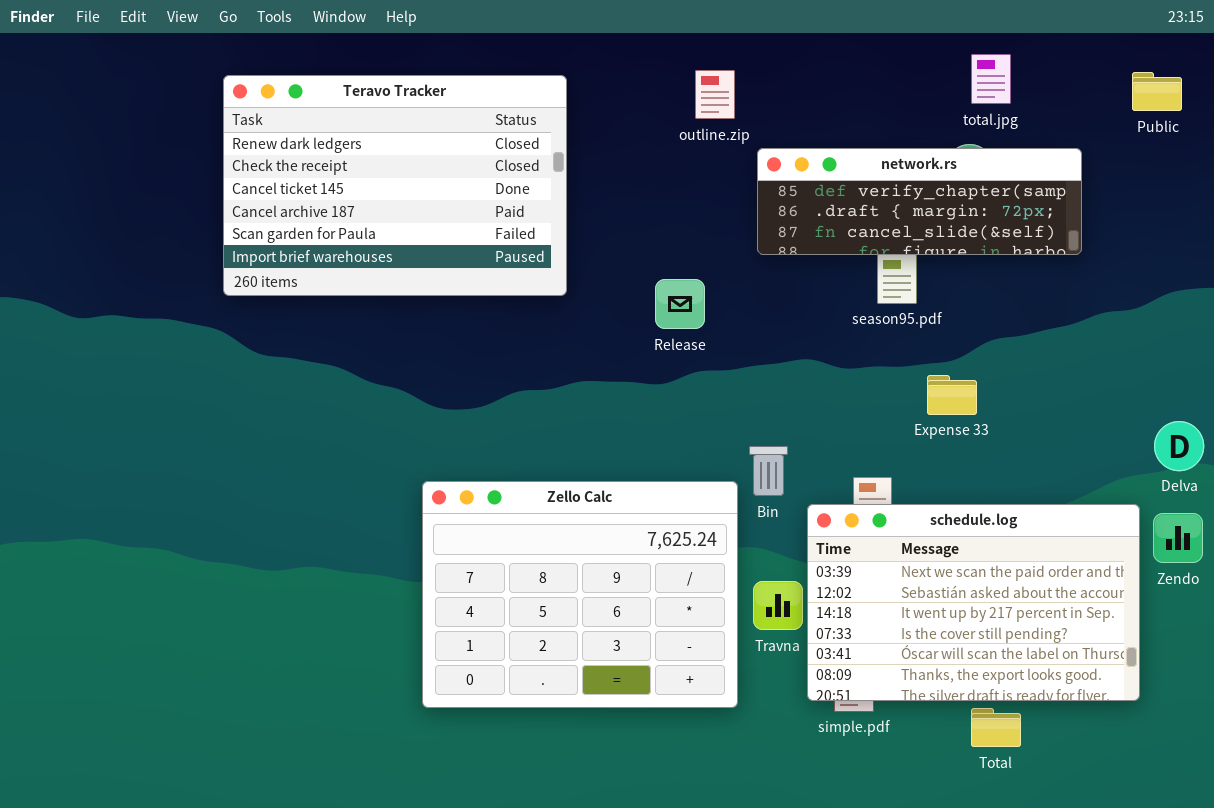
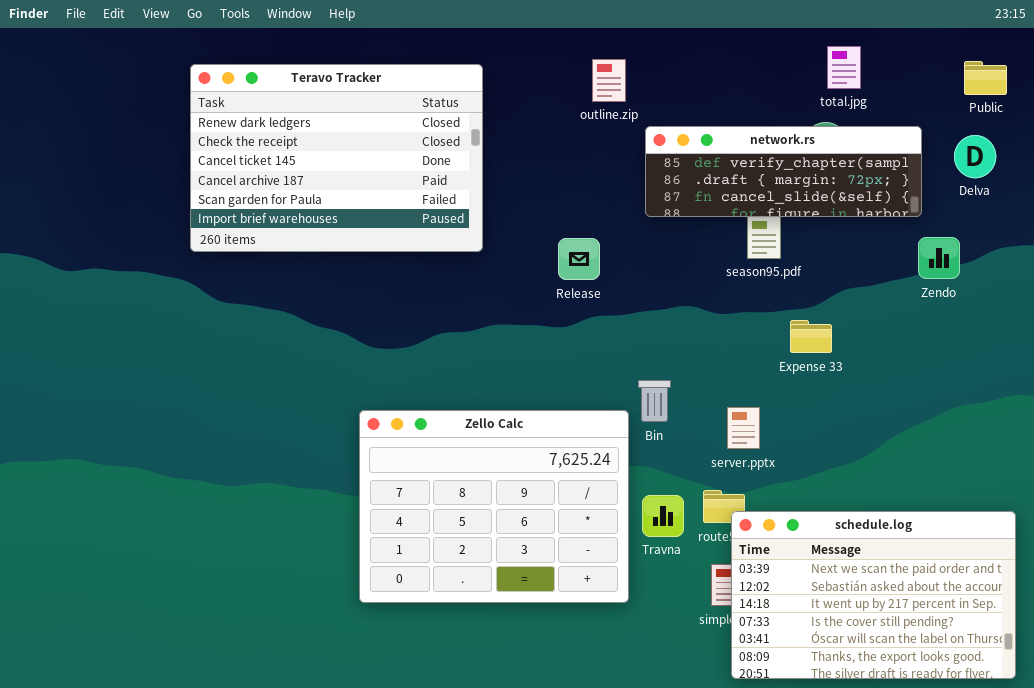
Delva: [1154,421,1204,471] -> [954,135,996,178], moved
schedule.log: [807,504,1140,701] -> [731,511,1016,679], moved
Zendo: [1153,513,1203,563] -> [918,237,960,279], moved

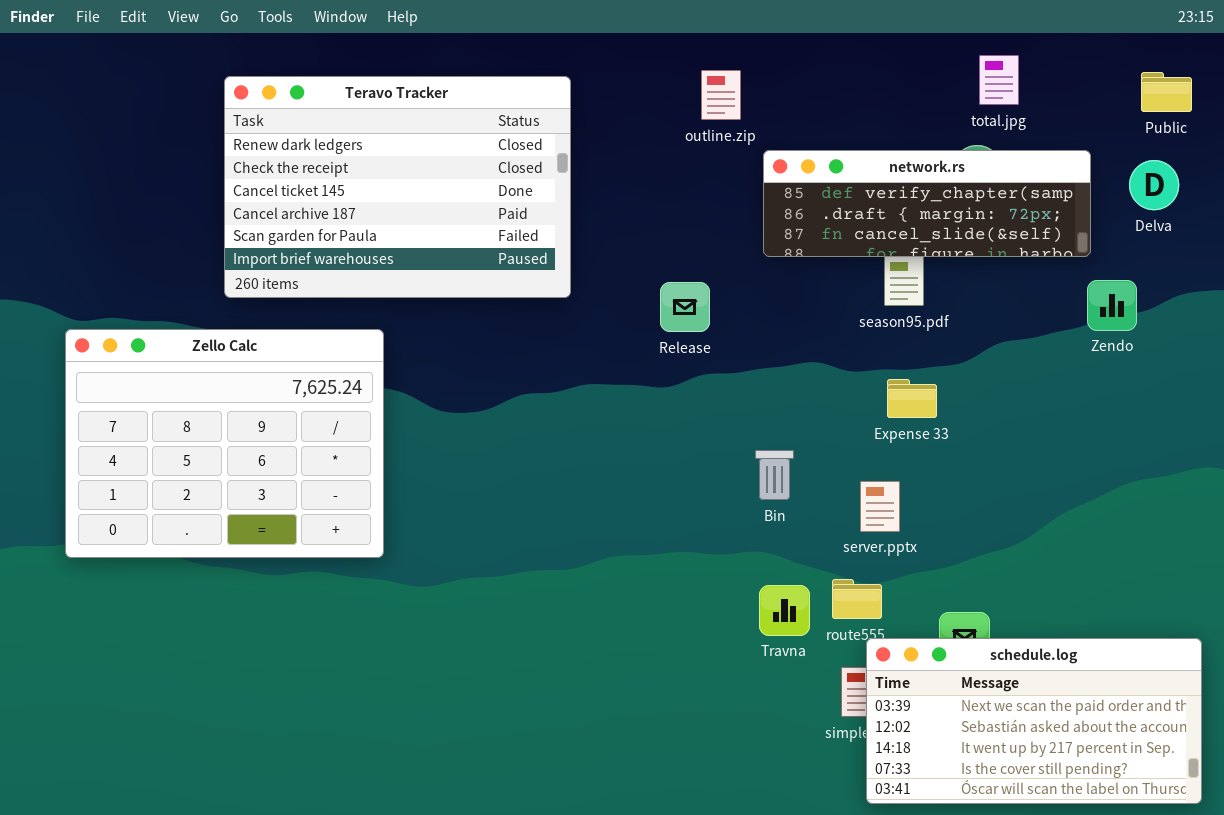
Expense 33: [790,320,832,353] -> [887,379,937,418], moved
Zello Calc: [359,410,629,603] -> [65,329,384,558], moved
schedule.log: [731,511,1016,679] -> [866,638,1202,804], resized

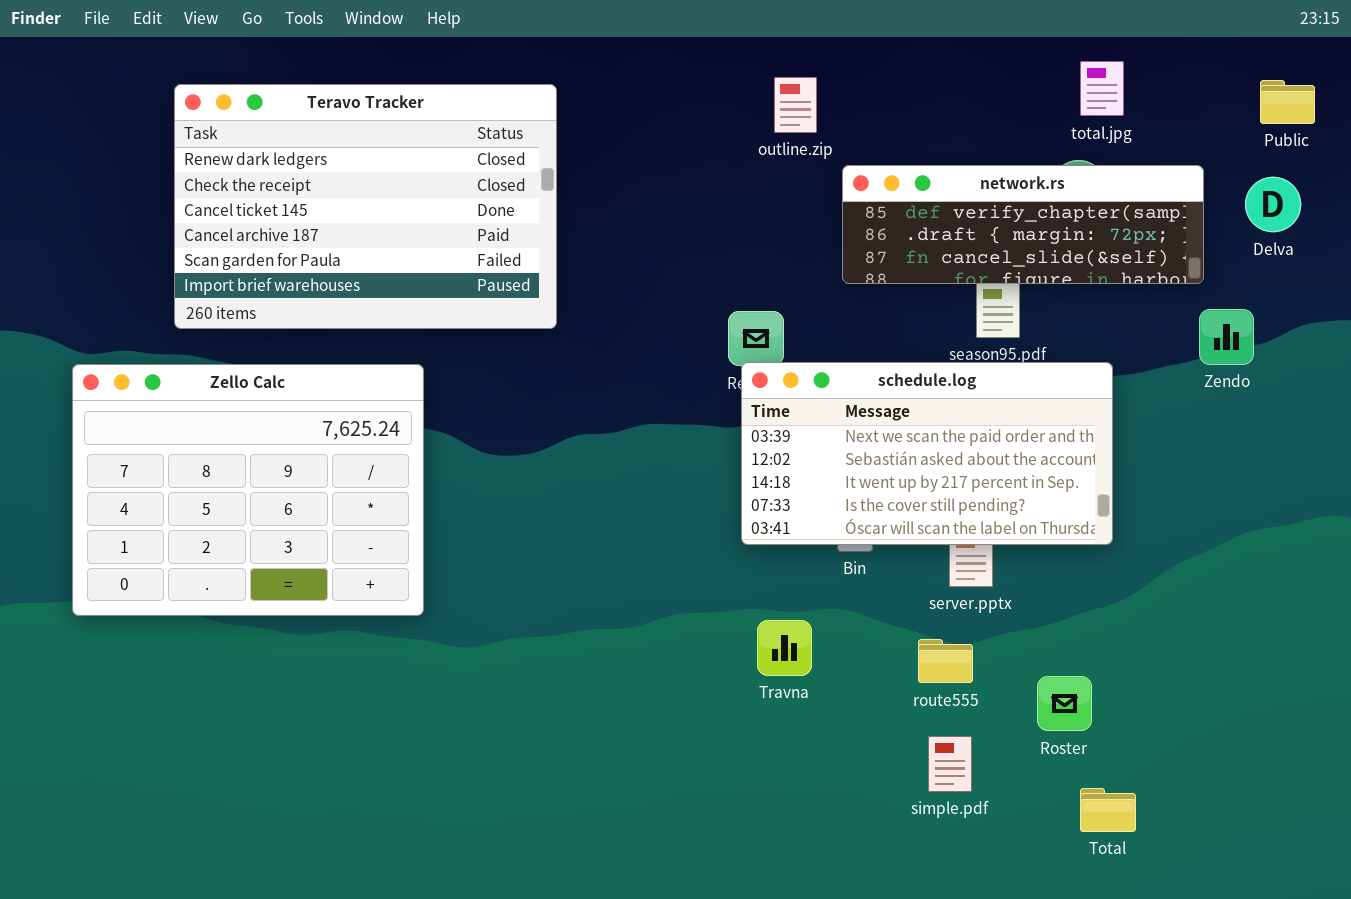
Teravo Tracker: [224,76,571,298] -> [174,84,557,329], moved
Travna: [759,585,810,636] -> [757,620,812,676], moved
schedule.log: [866,638,1202,804] -> [741,362,1113,545], moved

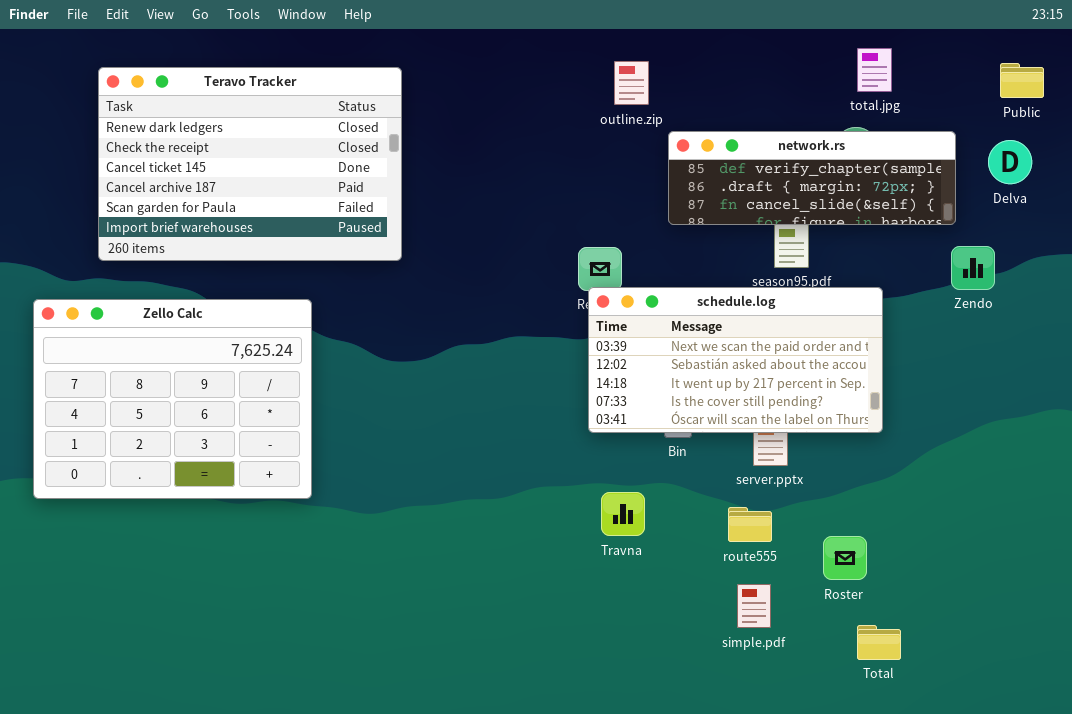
Teravo Tracker: [174,84,557,329] -> [98,67,402,261], moved
Zello Calc: [72,364,424,616] -> [33,299,312,499], moved

